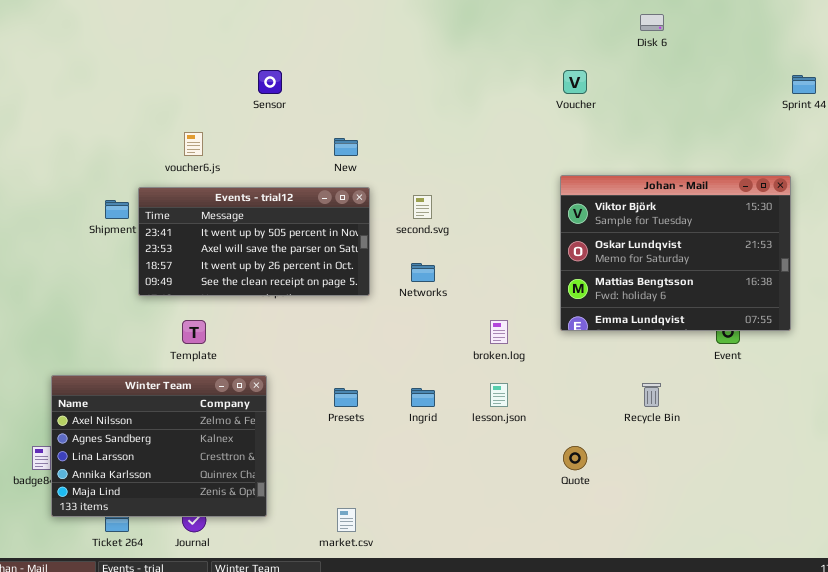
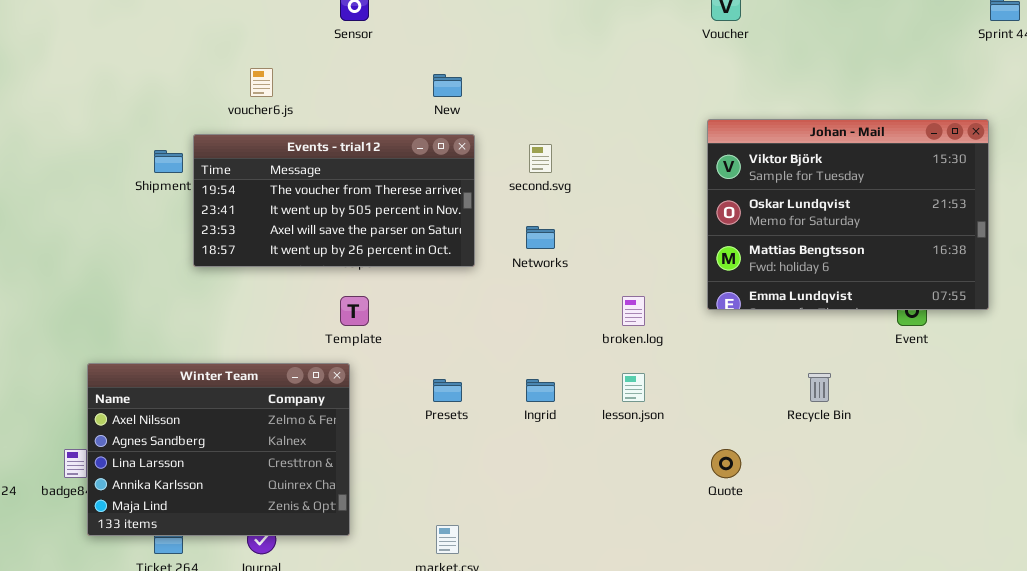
Events - trial12: [138,187,370,296] -> [193,134,475,267], scrolled up 1 row
Template: [182,320,206,344] -> [340,296,369,326], moved

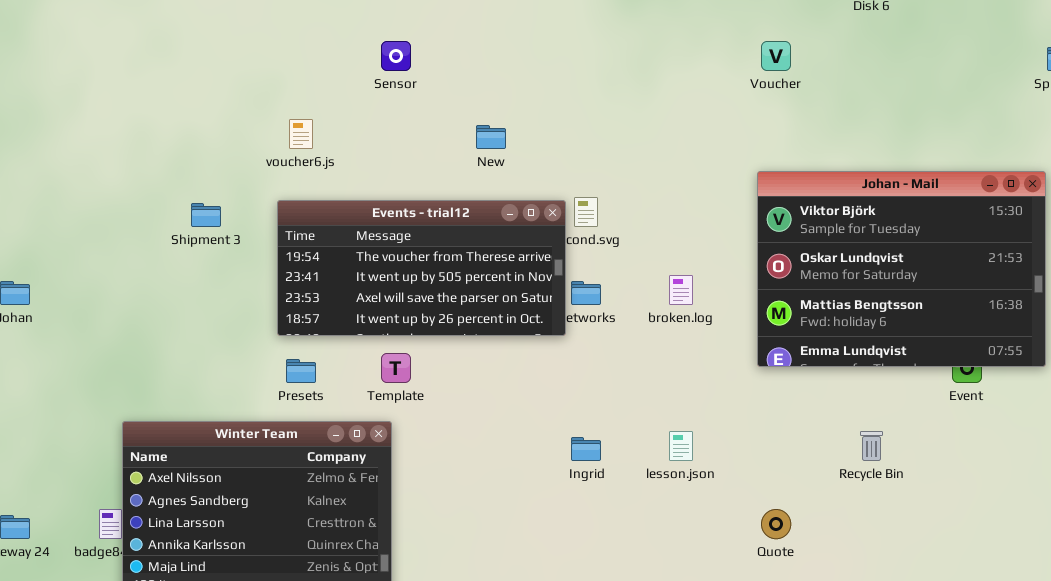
Events - trial12: [193,134,475,267] -> [277,200,566,336], moved
broken.log: [622,296,645,326] -> [669,275,693,305], moved
Presets: [433,379,462,402] -> [286,359,316,383], moved

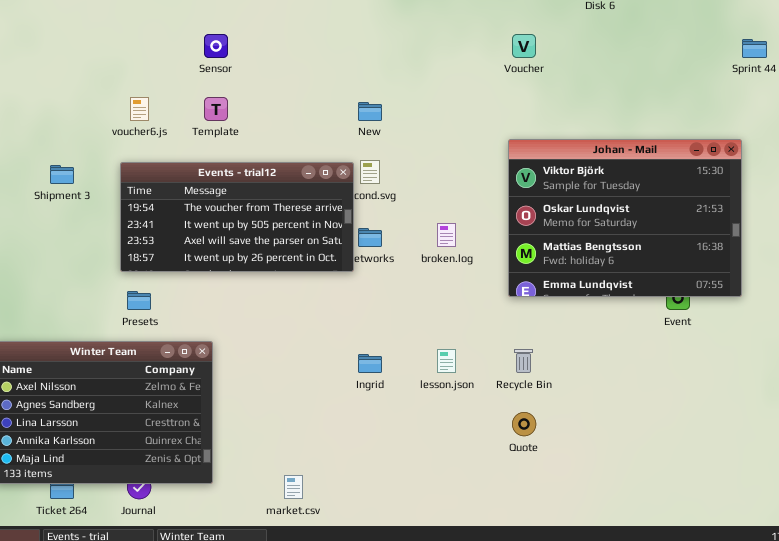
New: [476,125,506,149] -> [358,102,382,121], moved
Template: [381,353,411,383] -> [204,97,228,121], moved
Recycle Bin: [860,431,883,461] -> [514,349,533,373], moved

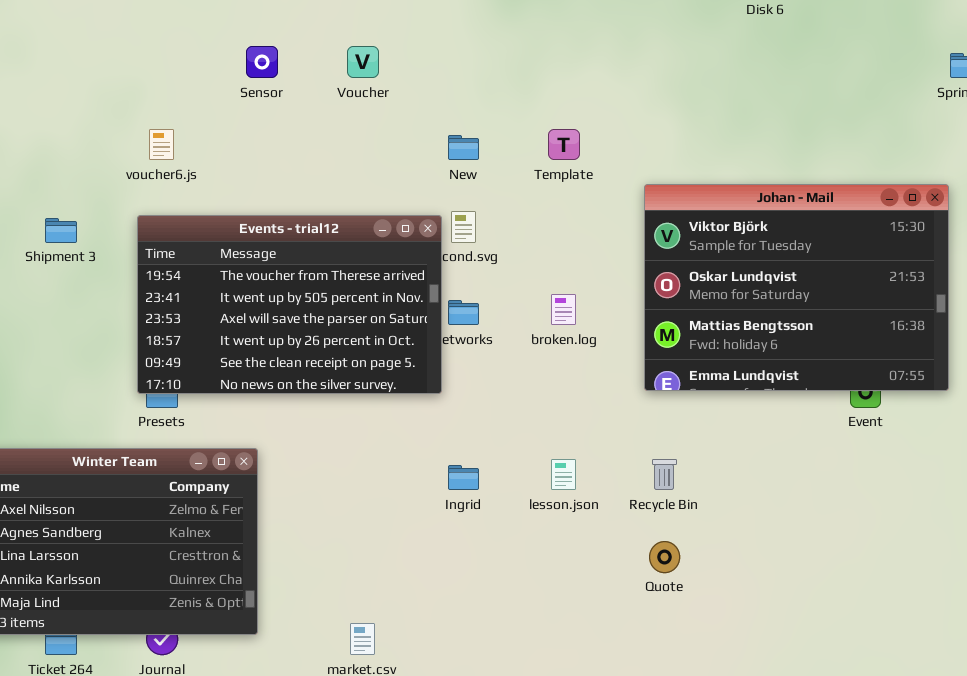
Voucher: [512,34,536,58] -> [347,46,379,78], moved
Template: [204,97,228,121] -> [548,129,580,160], moved
Events - trial12: [120,162,354,272] -> [137,215,442,394], resized

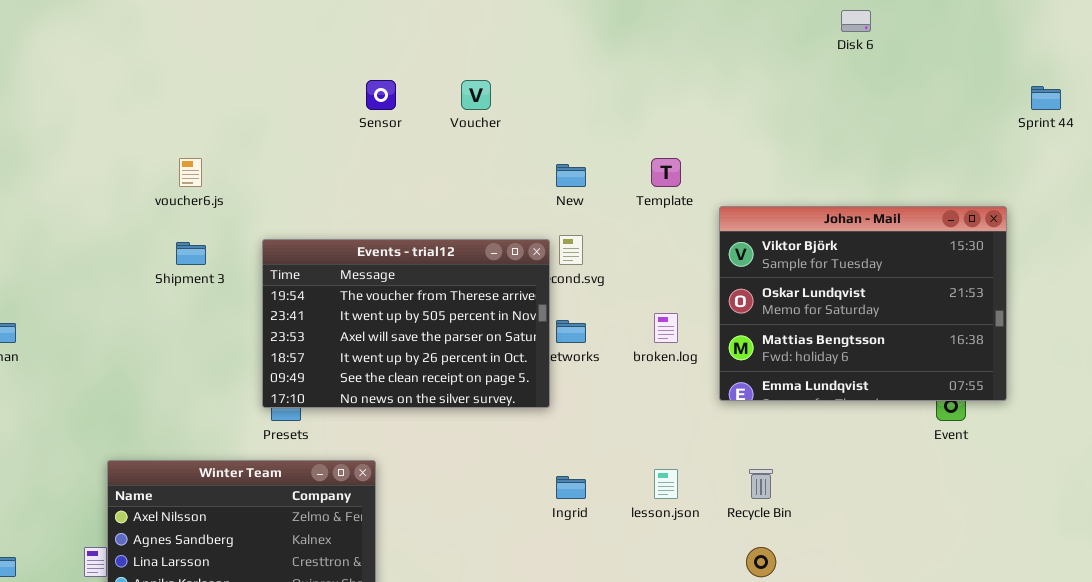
voucher6.js: [149,129,174,160] -> [179,158,202,187], moved
Johan - Mail: [644,184,949,391] -> [719,206,1007,401], moved

